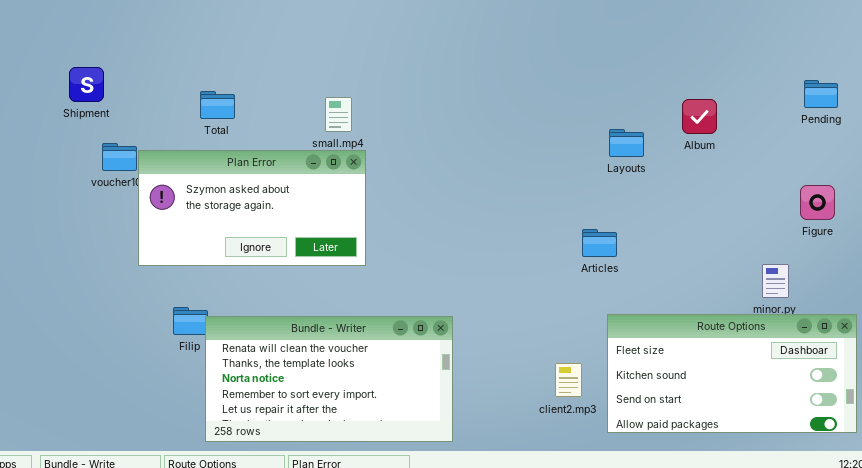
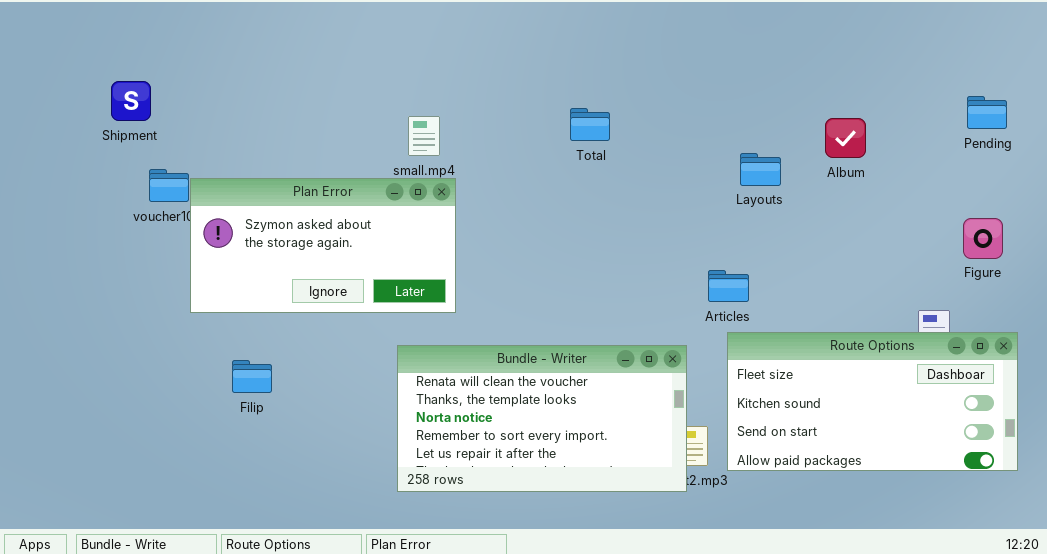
Total: [200,91,235,119] -> [570,108,610,141], moved
Route Options: [607,314,857,433] -> [727,332,1018,471], moved
Bundle - Writer: [205,316,453,442] -> [397,345,687,492], moved

